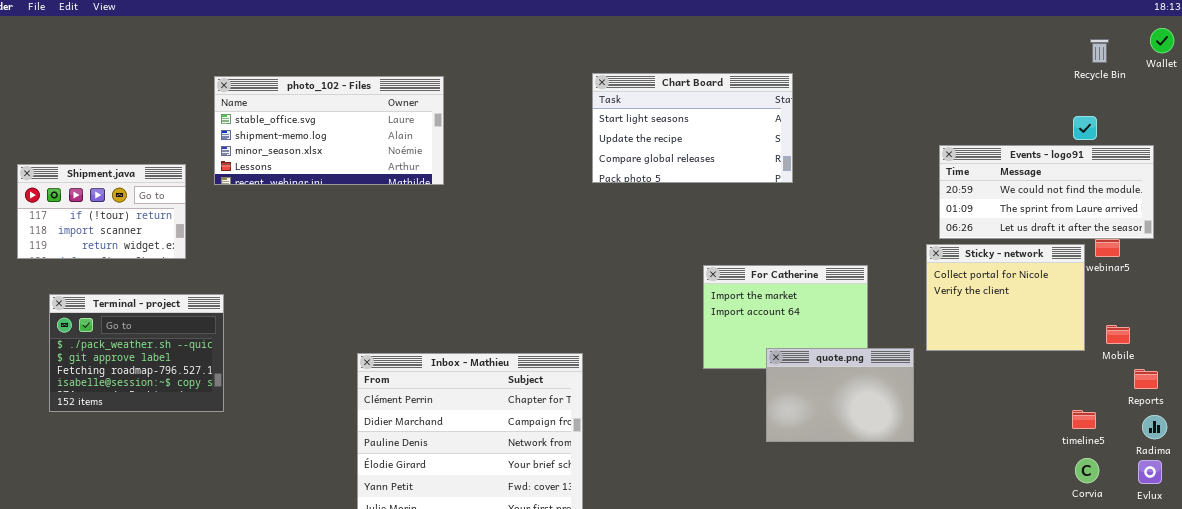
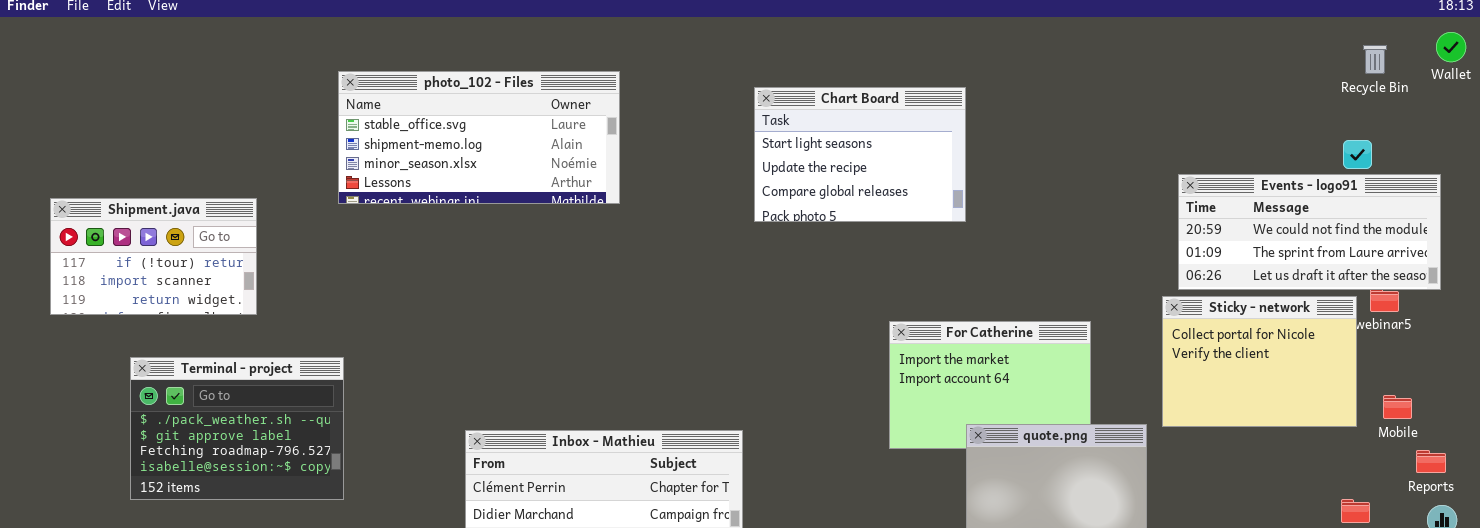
Chart Board: [592,73,793,183] -> [754,87,966,222], resized
photo_102 - Files: [214,76,444,185] -> [338,71,620,204], moved
Terminal - project: [49,294,224,412] -> [130,357,344,500], moved

